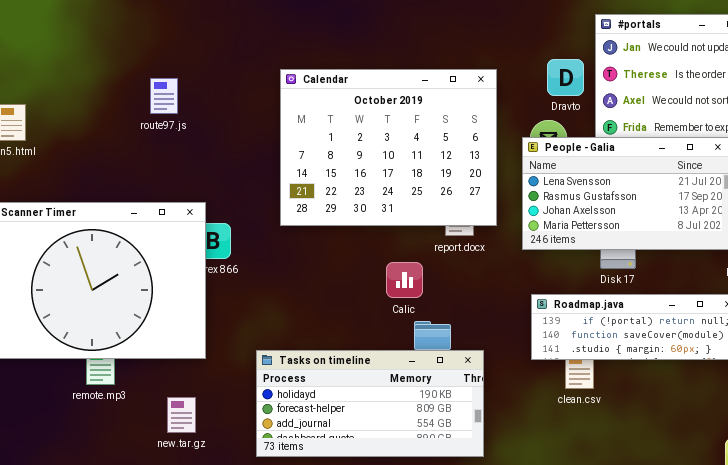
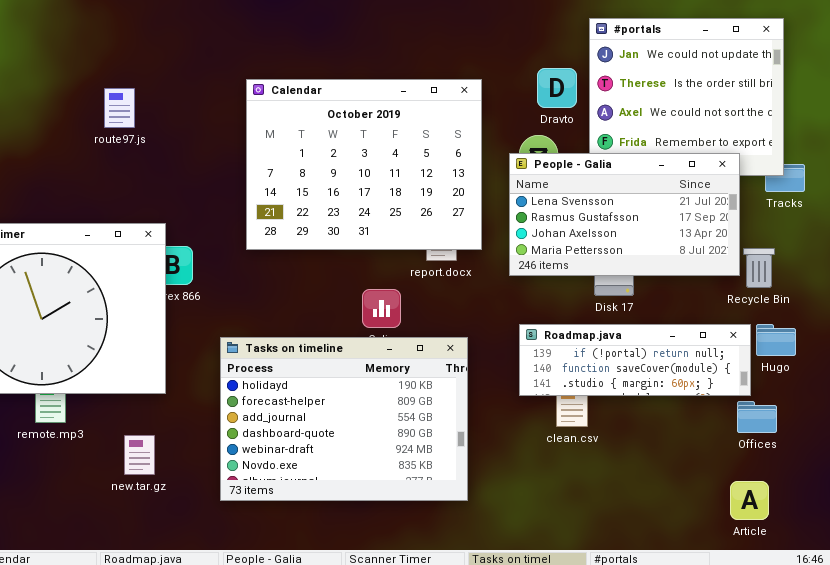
Tasks on timeline: [256,350,484,457] -> [220,337,468,501], resized

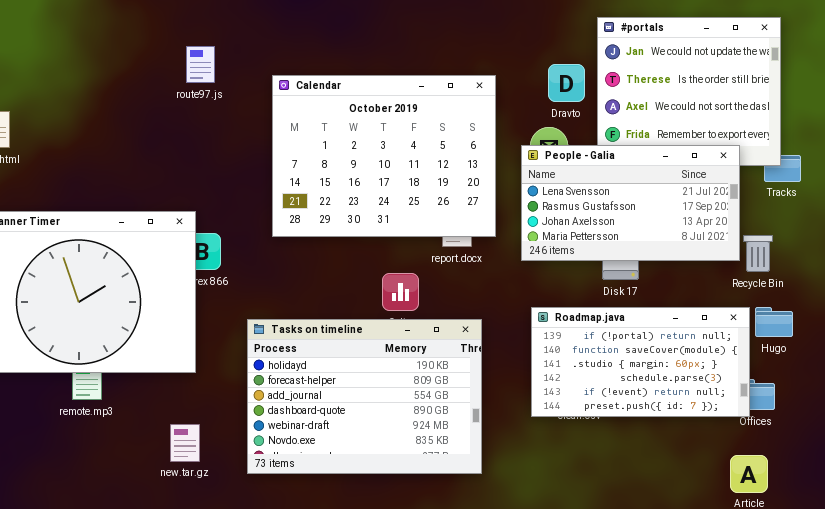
route97.js: [104,88,135,128] -> [186,46,215,83], moved
Roadmap.java: [519,324,751,396] -> [531,307,750,417], resized
new.tar.gz: [124,435,155,475] -> [170,424,200,462], moved

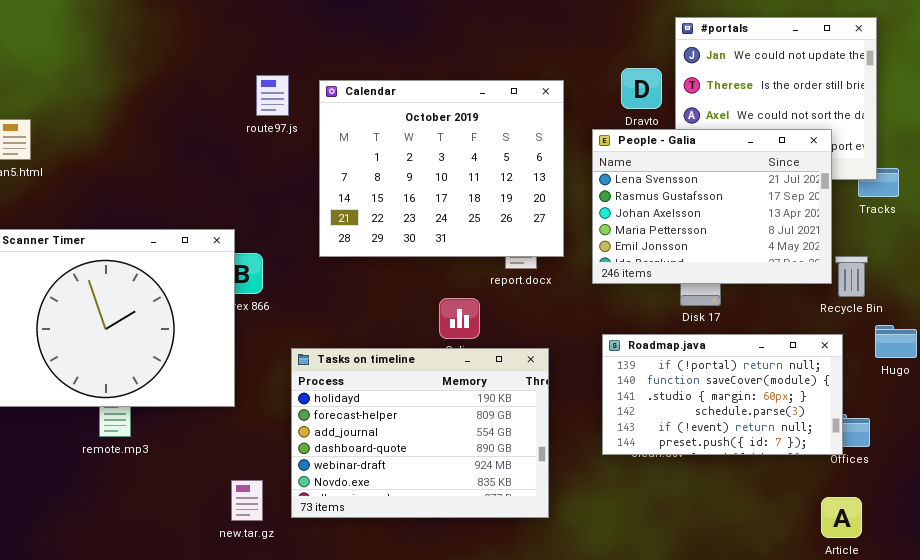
route97.js: [186,46,215,83] -> [256,75,289,116], moved
People - Galia: [521,145,740,261] -> [592,129,832,284], resized
Hugo: [755,307,793,337] -> [875,325,917,358], moved
new.tar.gz: [170,424,200,462] -> [231,480,263,521], moved

